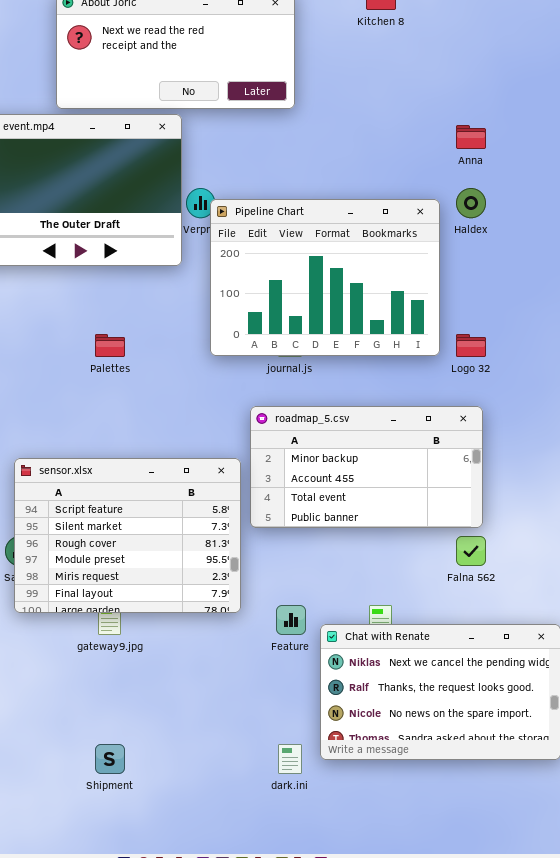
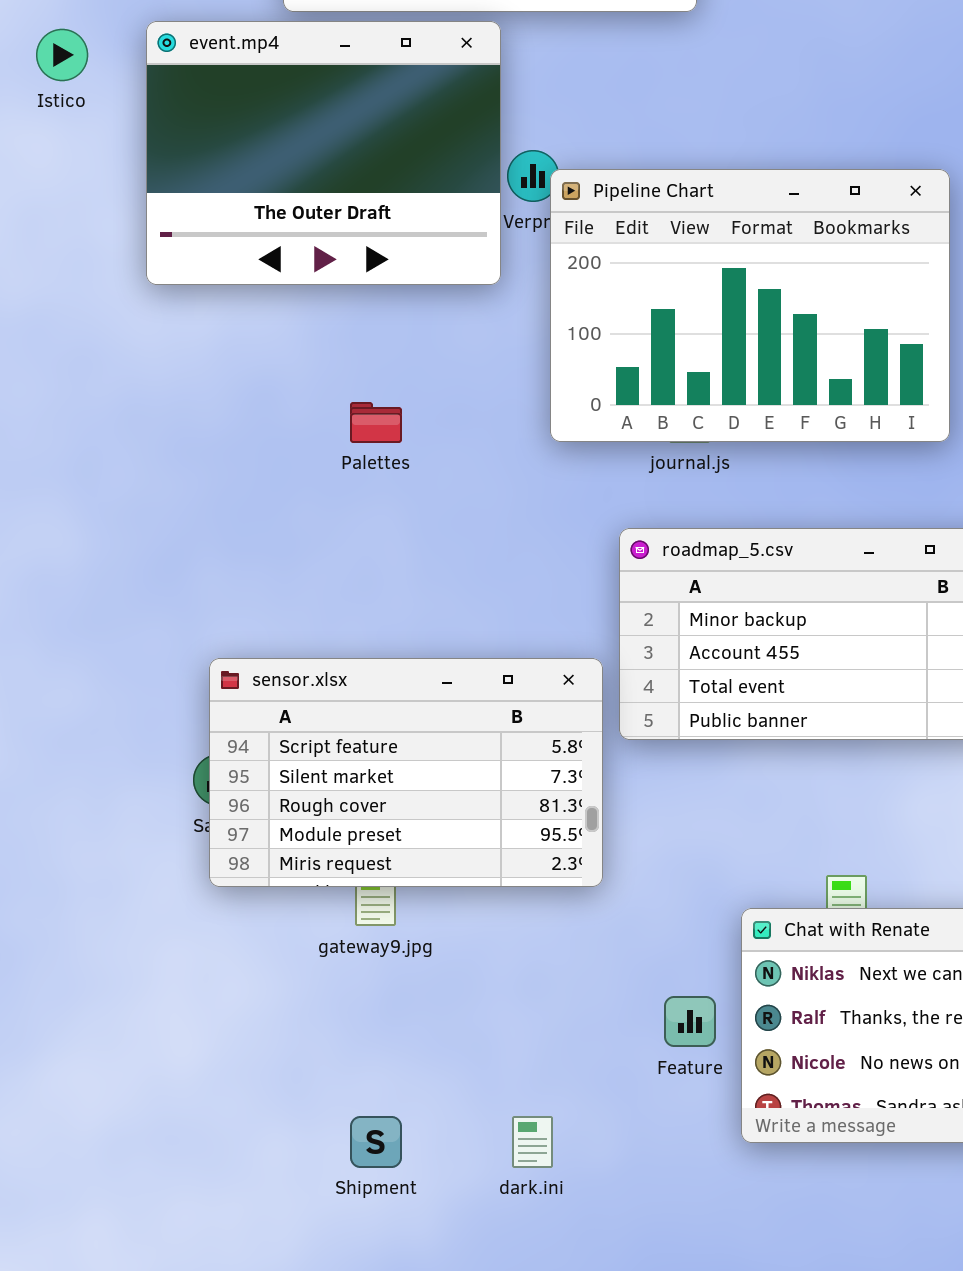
sensor.xlsx: [14,458,241,613] -> [209,658,603,887], resized
Feature: [276,605,306,635] -> [664,996,716,1047], moved
dark.ini: [278,744,302,774] -> [512,1116,553,1168], moved

